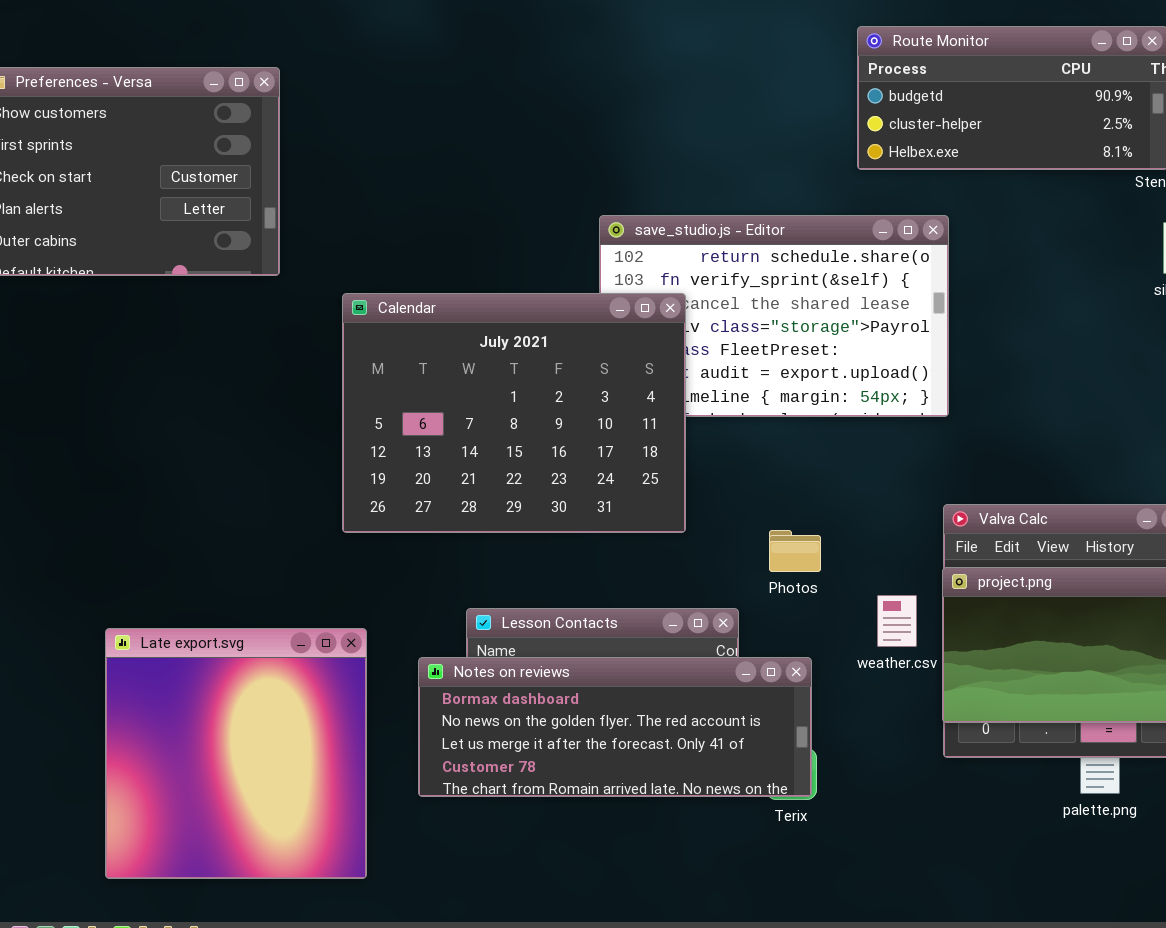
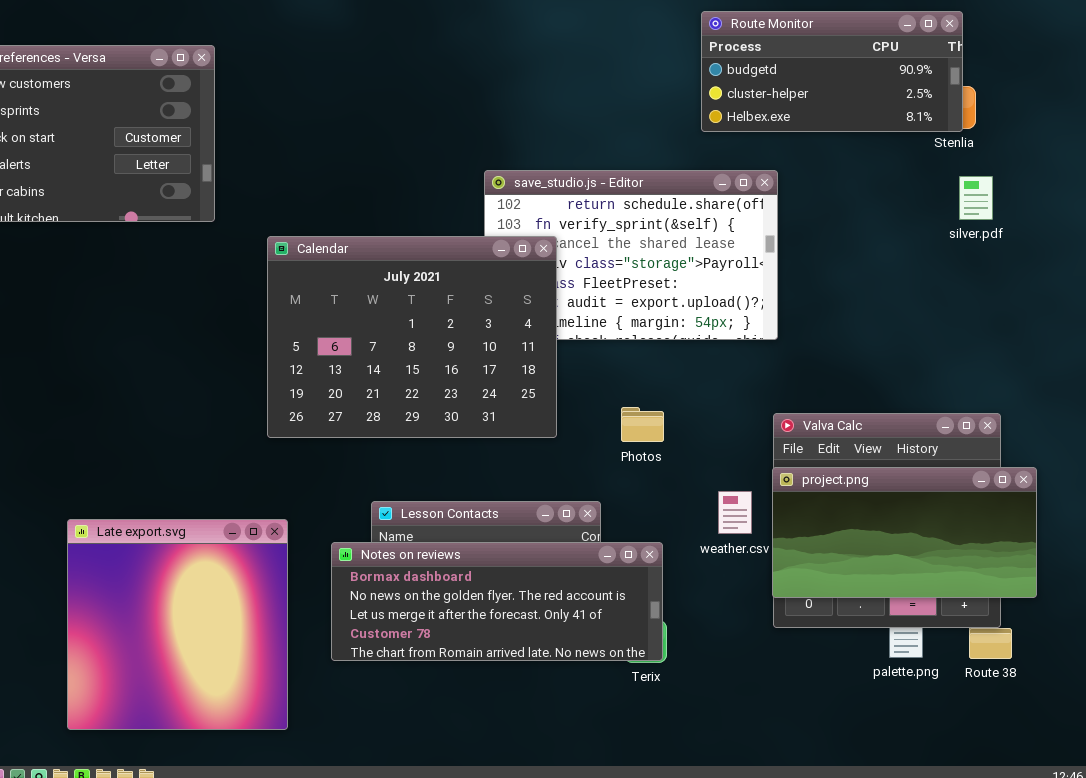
Photos: [769,530,821,572] -> [621,407,664,442], moved

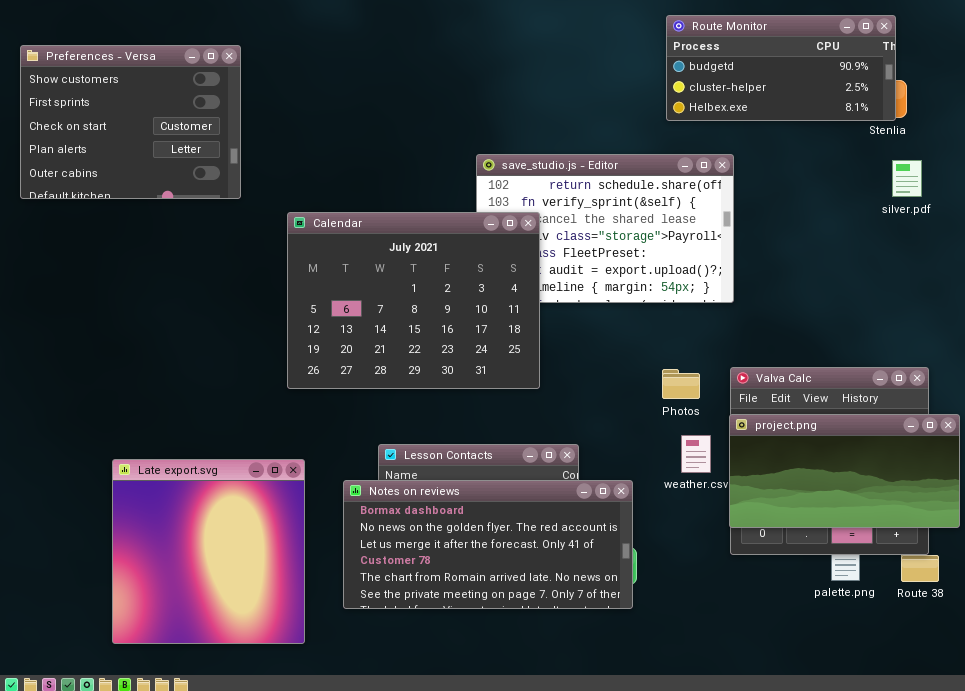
Photos: [621,407,664,442] -> [662,369,700,399], moved
Notes on reviews: [331,542,663,661] -> [343,480,633,609], resized

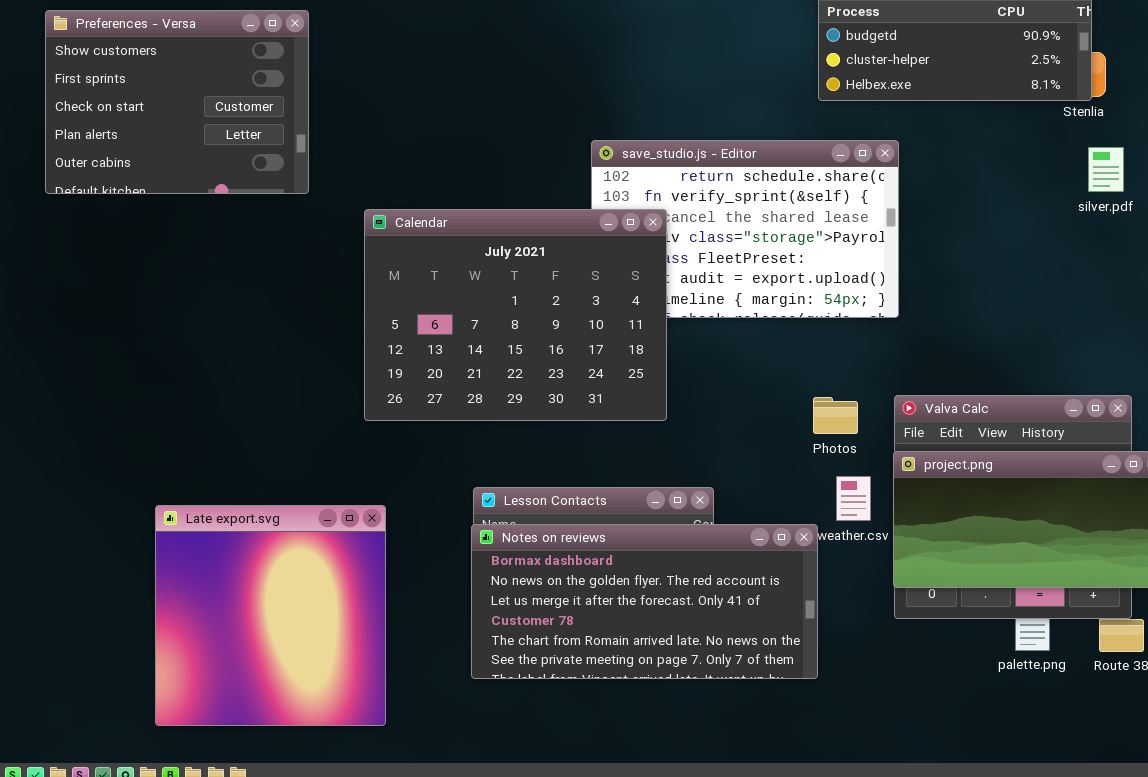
Notes on reviews: [343,480,633,609] -> [471,524,818,679], moved

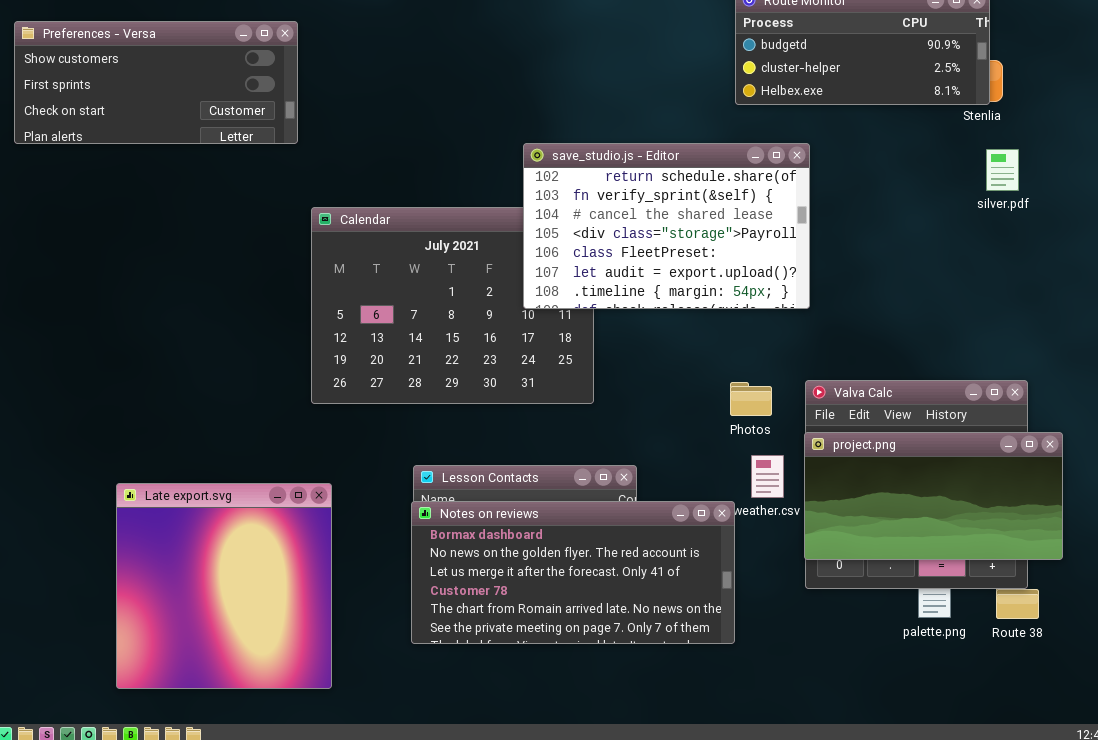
Preferences - Versa: [45,10,309,194] -> [14,21,298,144], resized
save_studio.js - Editor: [591,140,899,318] -> [523,143,810,309], raised

